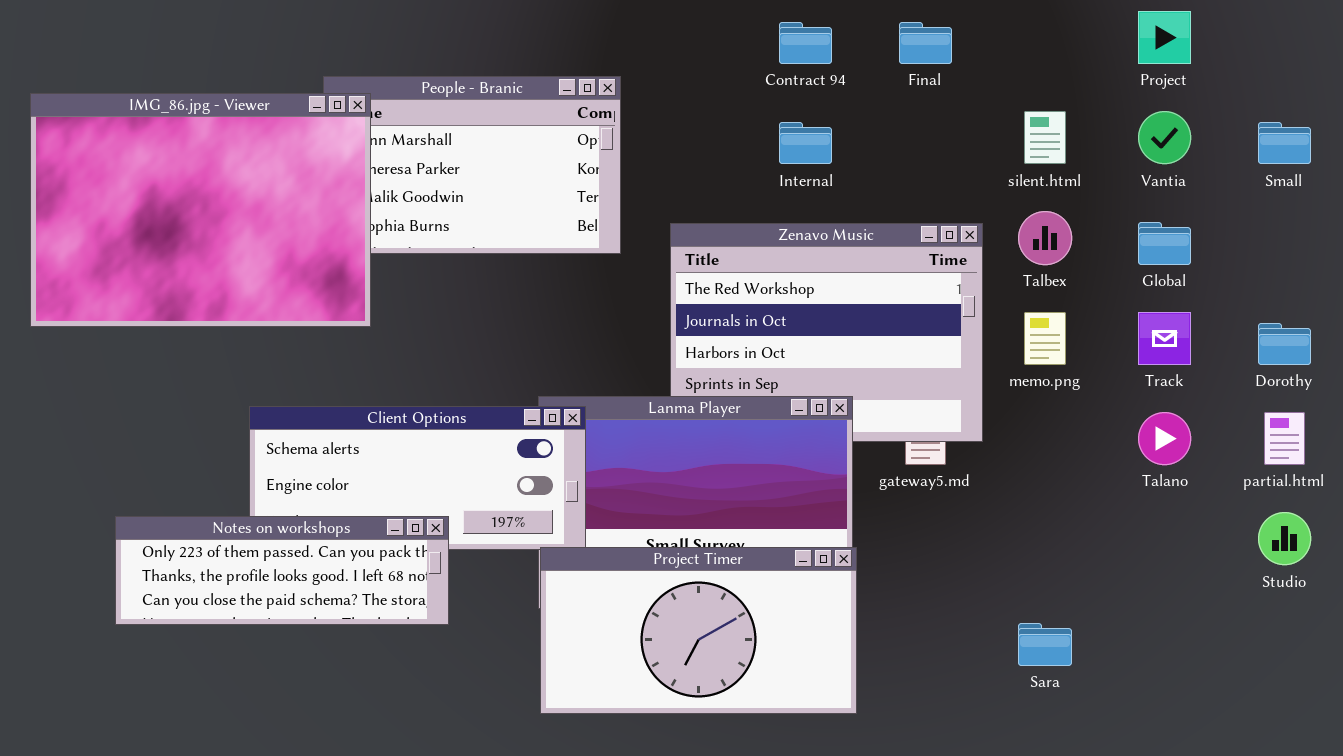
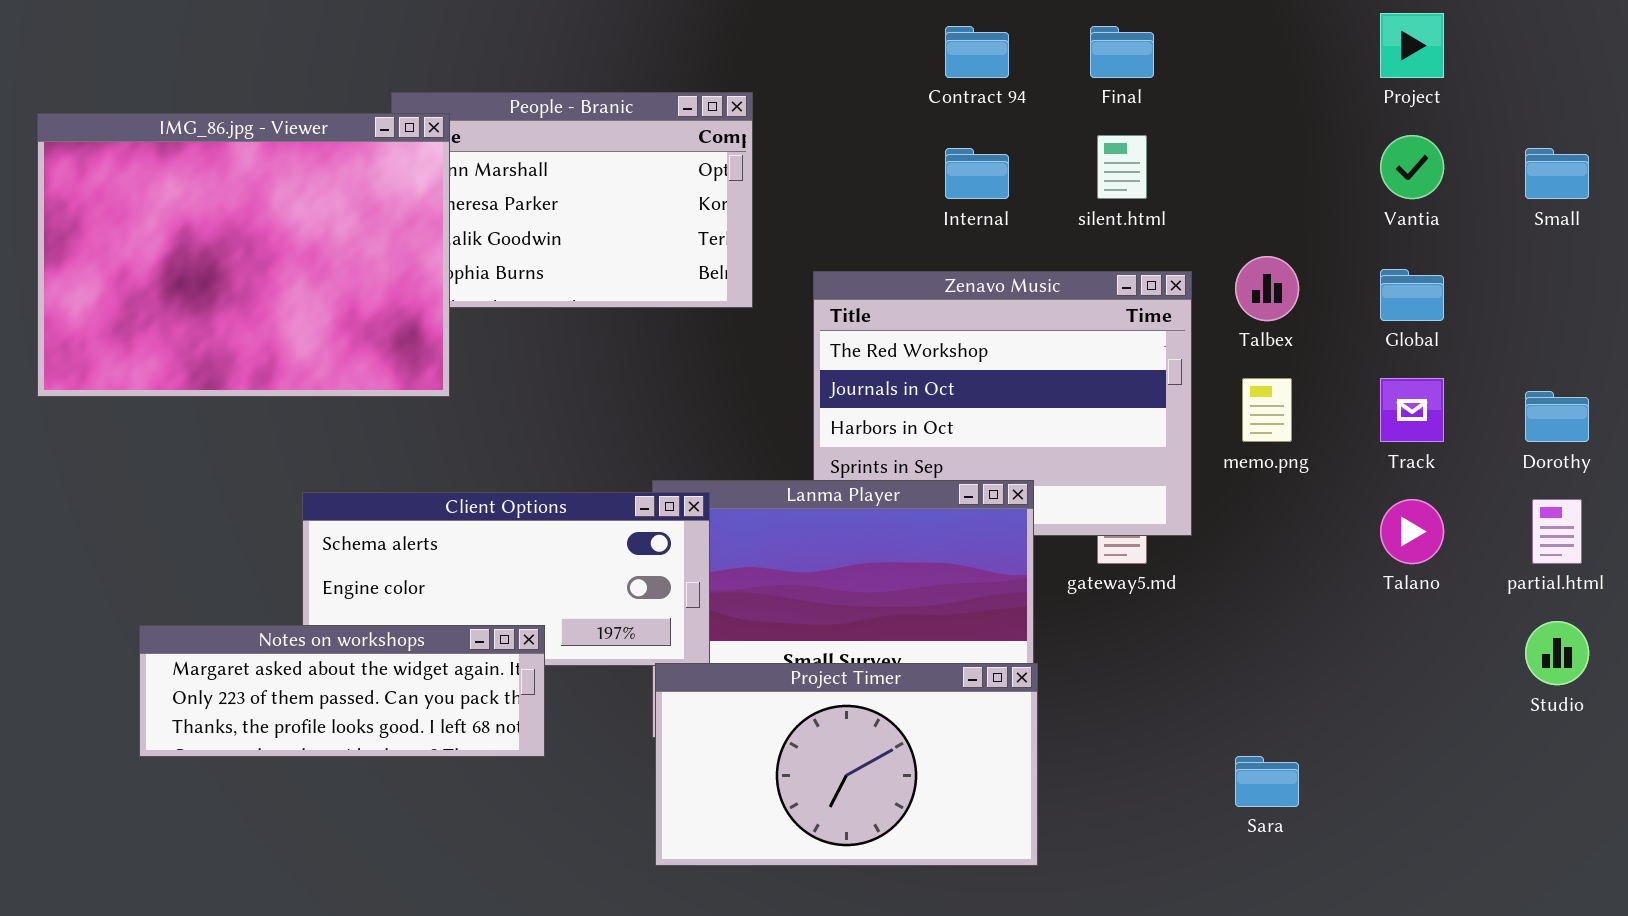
silent.html: [1024,111,1066,164] -> [1097,135,1147,199], moved
Notes on workshops: [115,516,449,625] -> [139,625,545,757], scrolled up 1 row

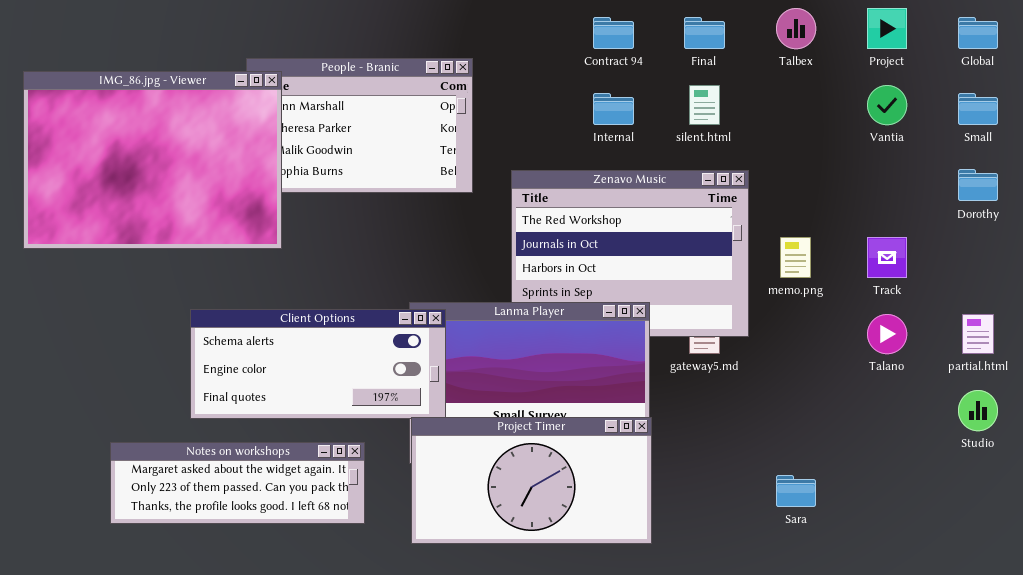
Talbex: [1235,256,1299,321] -> [776,8,816,49], moved
Global: [1380,269,1444,321] -> [958,17,998,49], moved
Dorothy: [1525,391,1589,442] -> [958,169,998,201], moved
Notes on workshops: [139,625,545,757] -> [110,442,365,524], moved

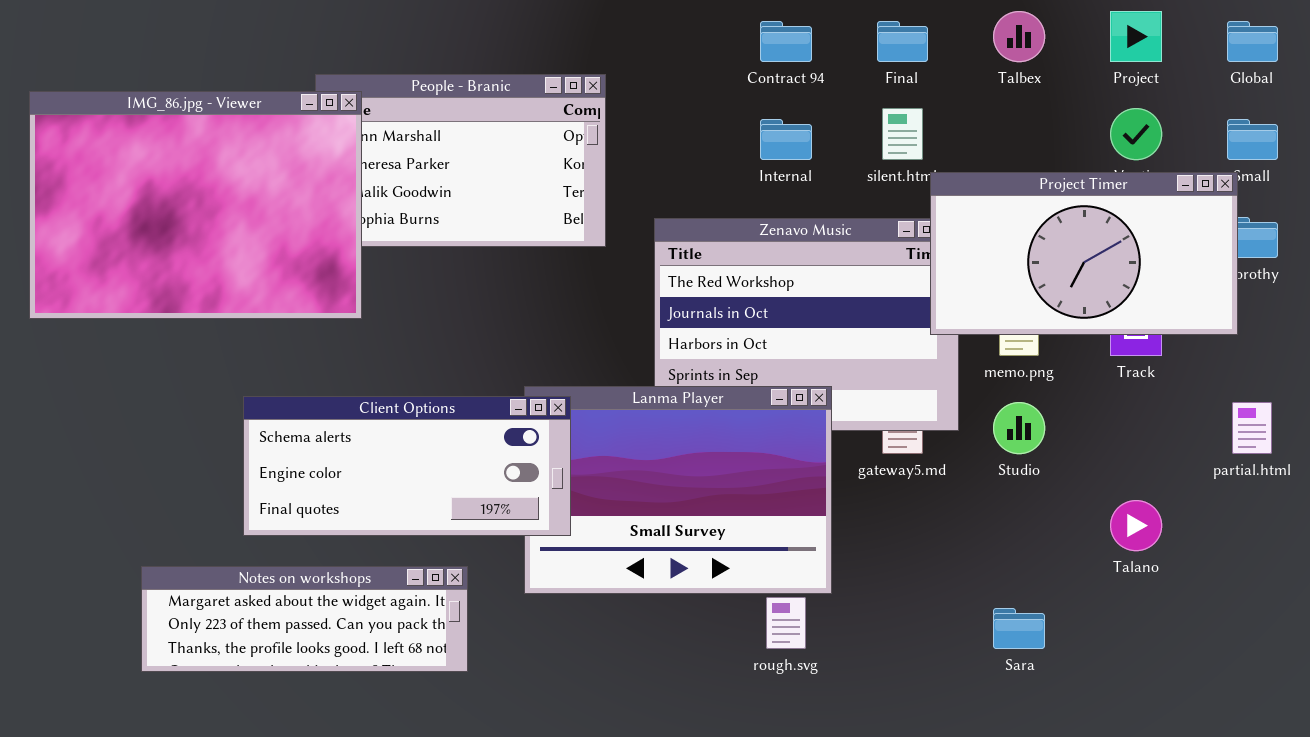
Talano: [867,314,907,354] -> [1110,500,1162,551], moved
Studio: [958,390,998,431] -> [993,402,1045,454], moved
Project Timer: [411,417,652,544] -> [930,172,1238,335], moved

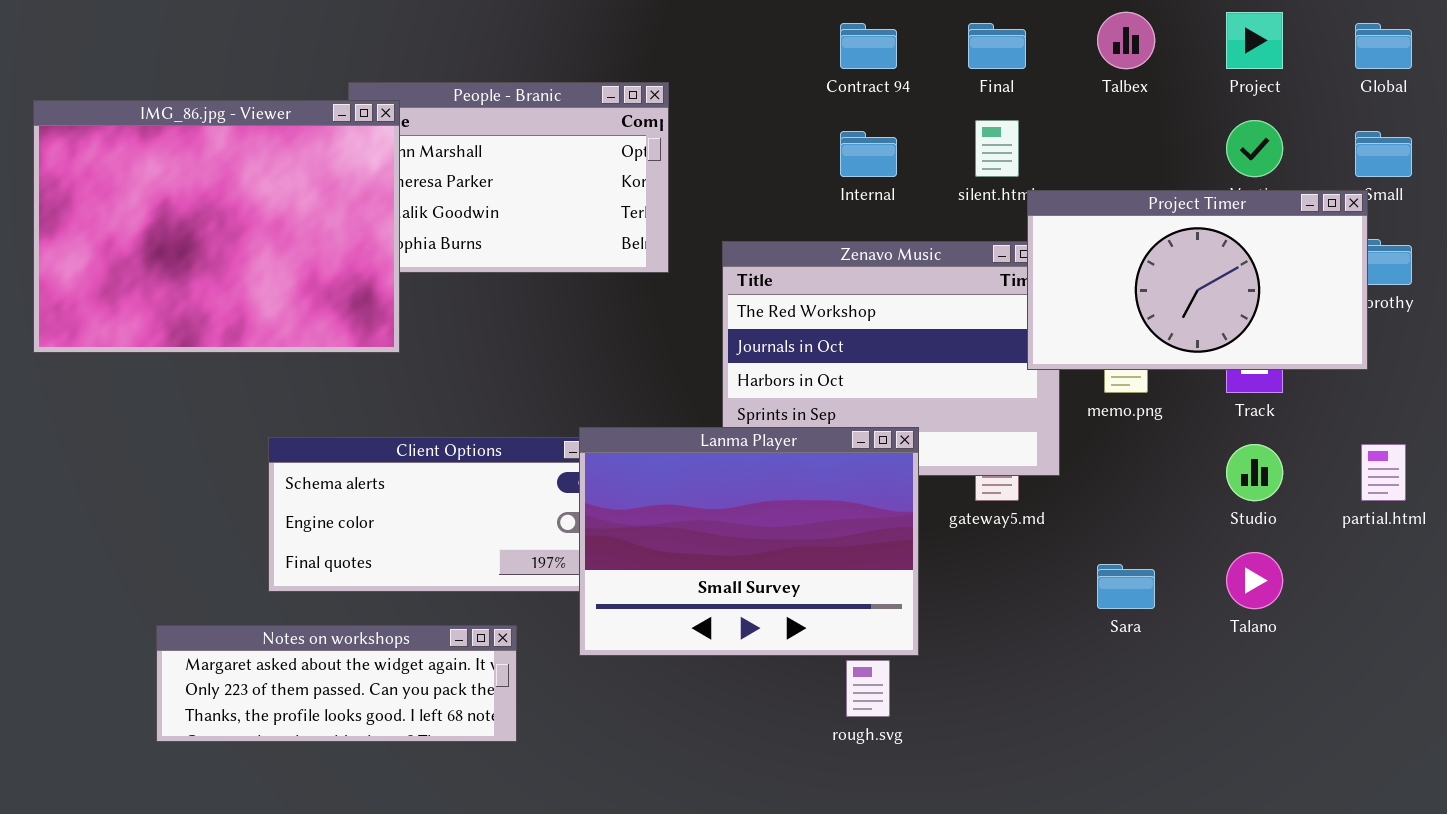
Lanma Player: [524,386,832,594] -> [579,427,919,656], raised
Studio: [993,402,1045,454] -> [1226,444,1283,501], moved
Sara: [993,608,1045,649] -> [1097,564,1155,609], moved

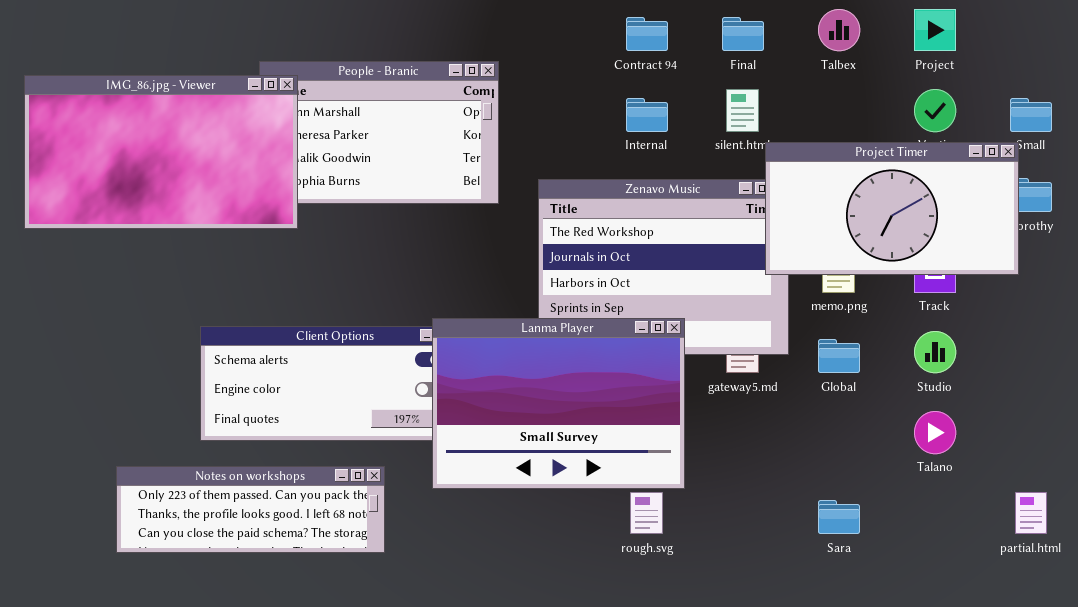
Global: [1355,23,1412,69] -> [818,339,860,373], moved
IMG_86.jpg - Viewer: [33,100,400,353] -> [24,75,298,229], resized
partial.html: [1361,444,1406,501] -> [1015,492,1047,534], moved
Sara: [1097,564,1155,609] -> [818,500,860,534], moved
Notes on workshops: [156,625,517,742] -> [116,466,385,553], scrolled down 1 row

